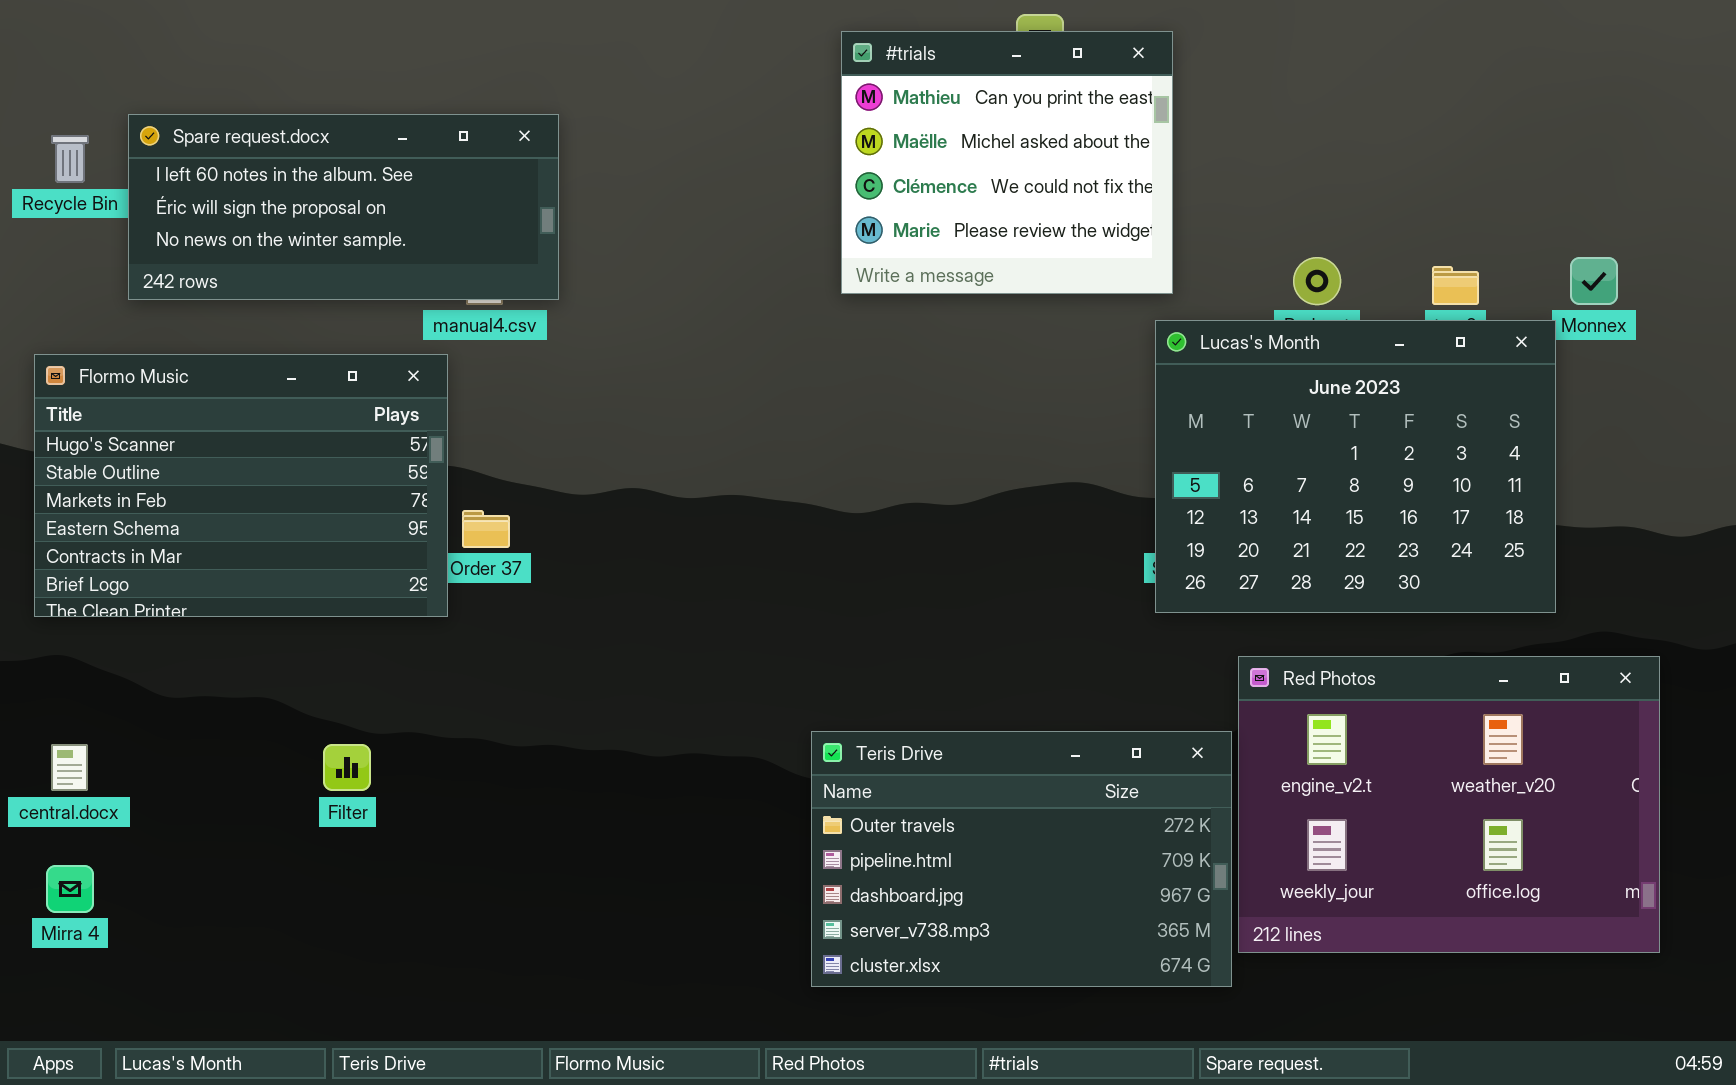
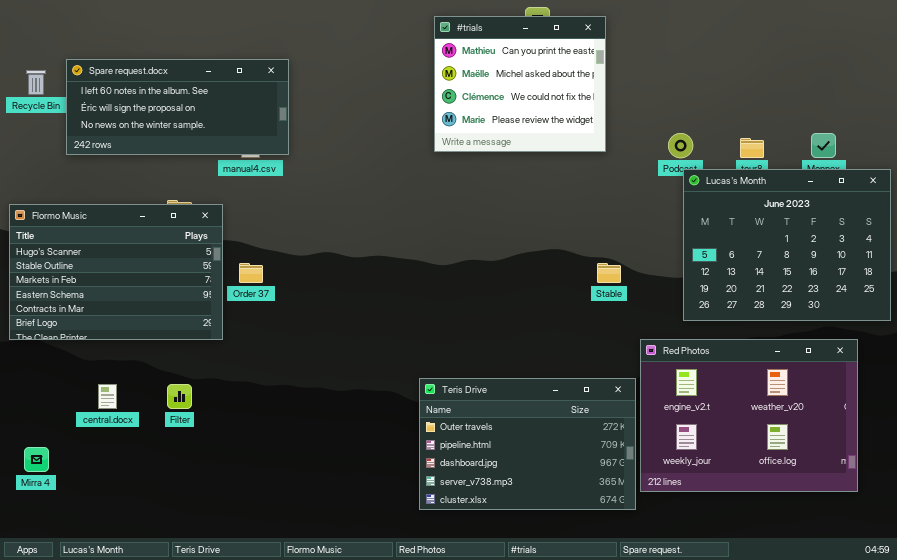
Lucas's Month: [1155,320,1556,613] -> [683,169,891,321], moved
Flormo Music: [34,354,448,617] -> [9,204,223,340], moved
central.docx: [51,744,88,791] -> [98,384,117,409], moved

